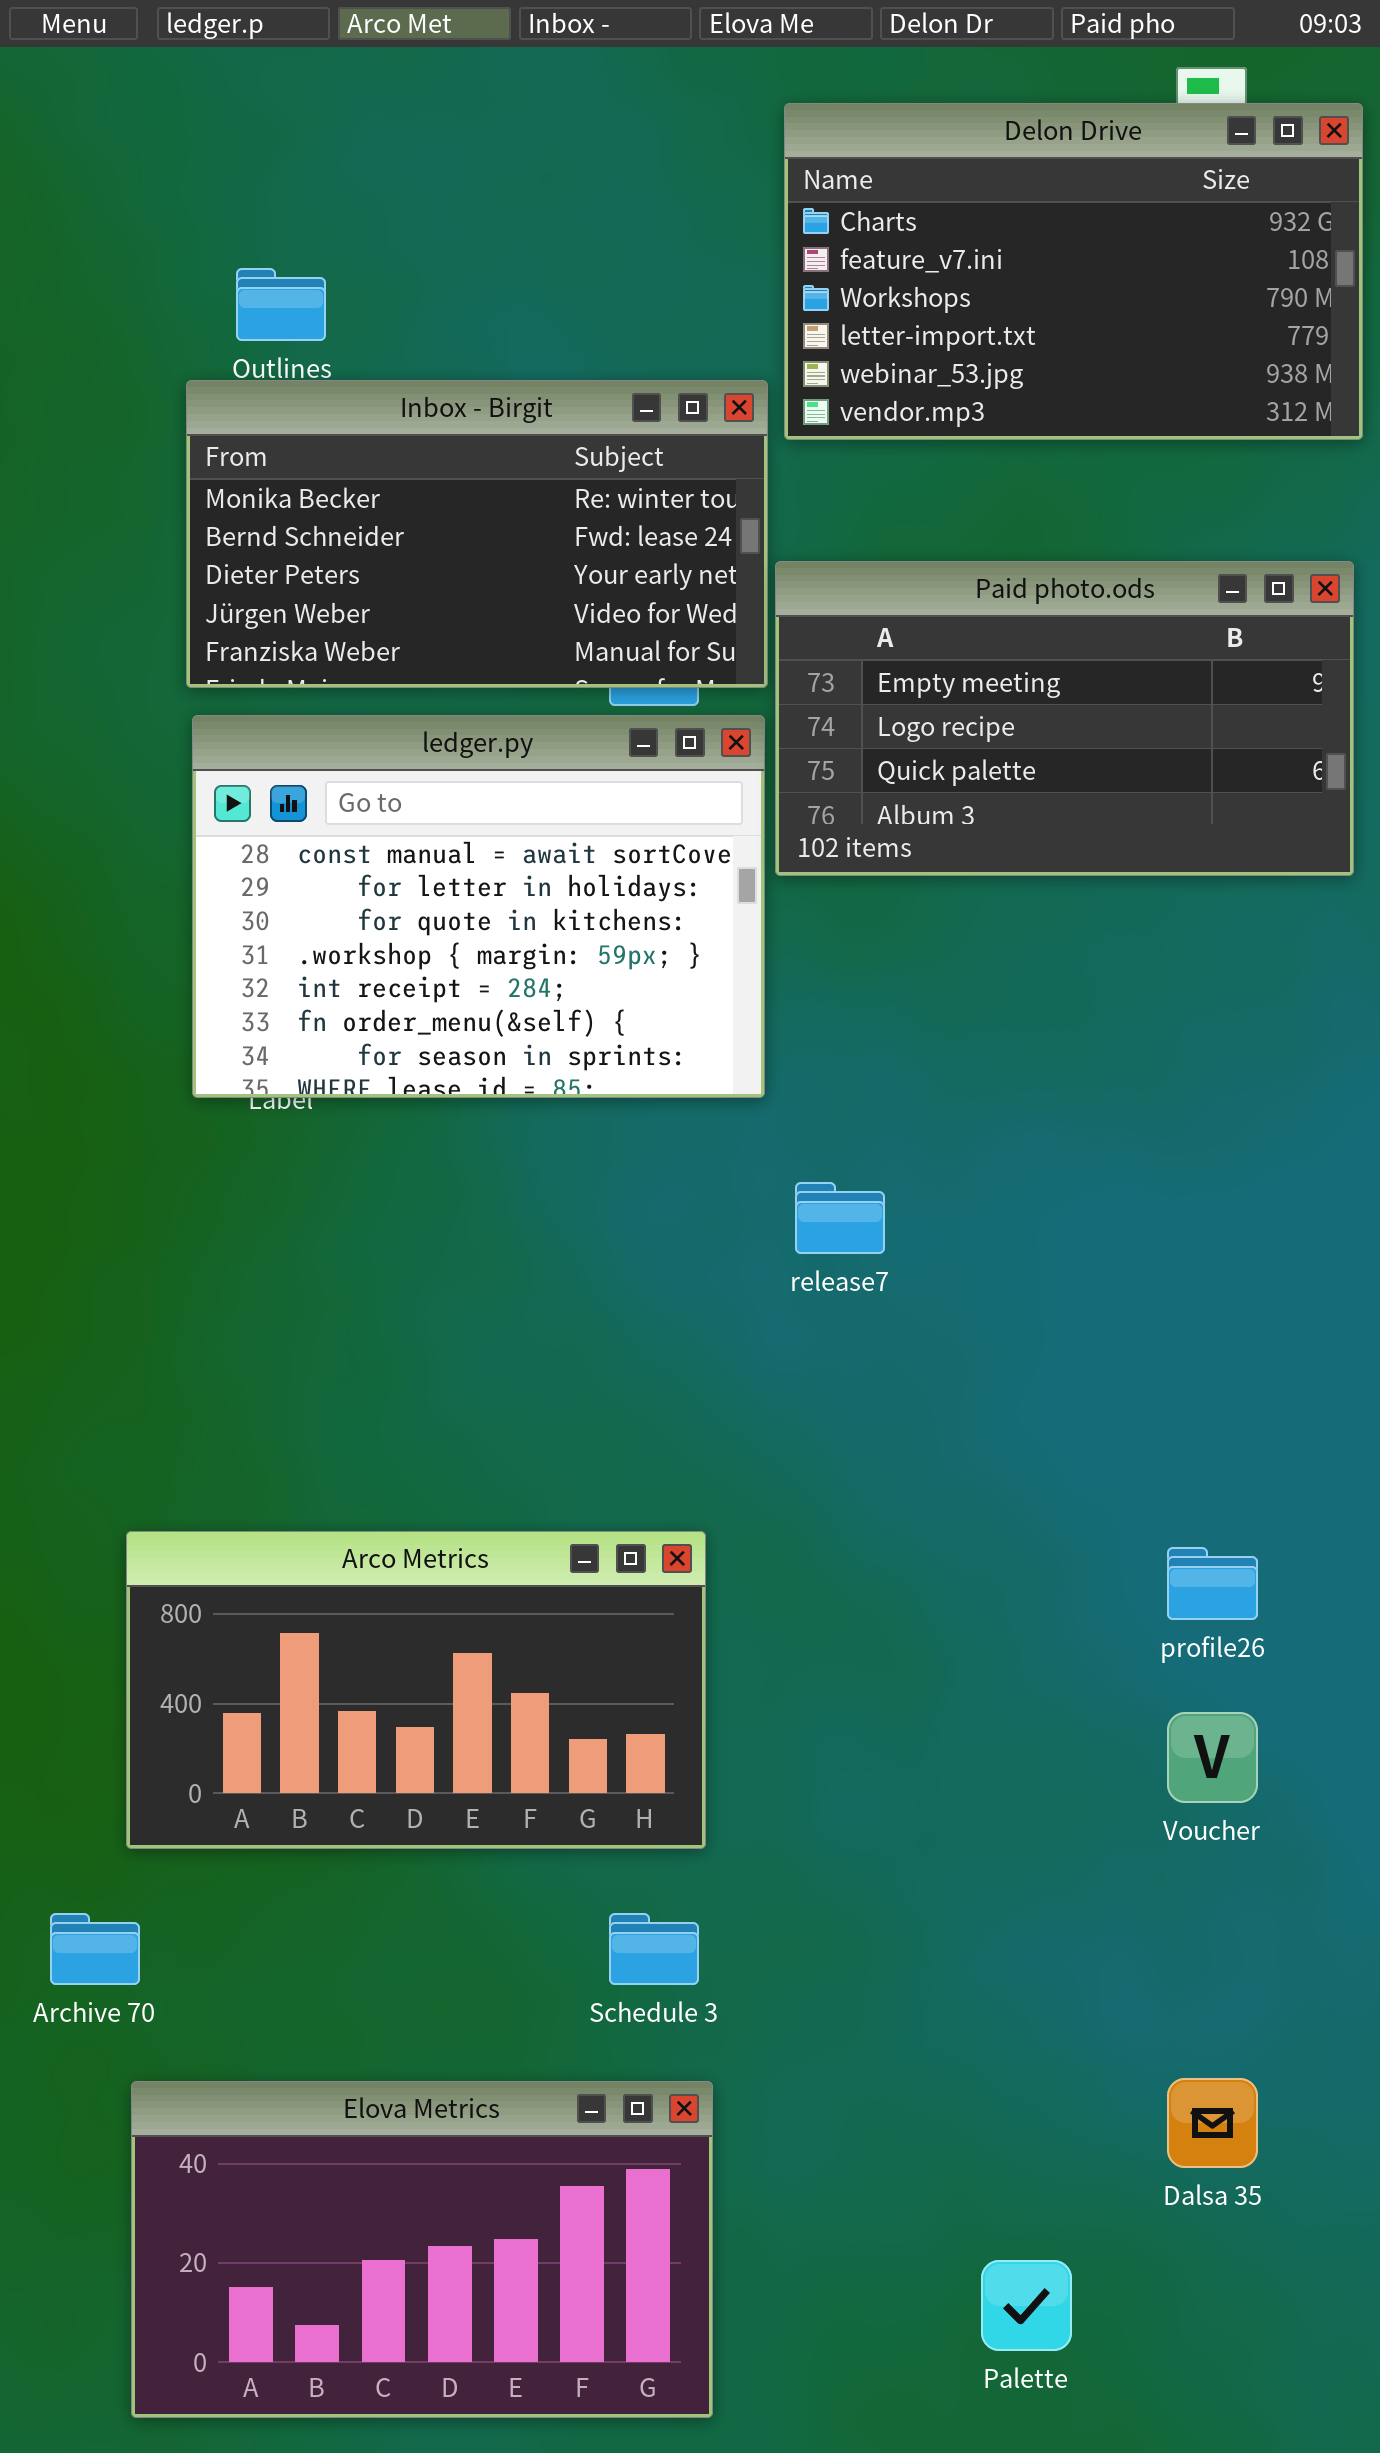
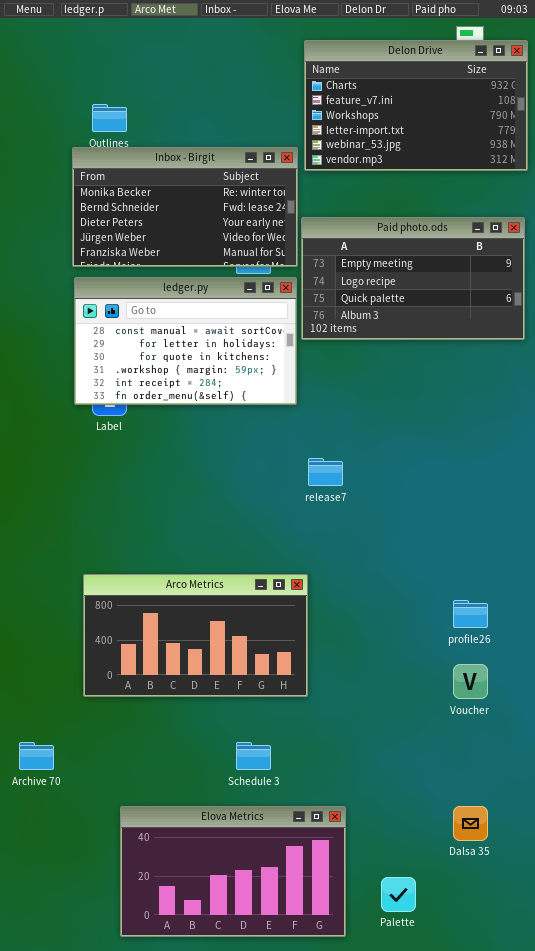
ledger.py: [192,715,765,1098] -> [74,277,297,405], resized
Arco Metrics: [126,1531,706,1849] -> [83,574,308,697], moved
Elova Metrics: [131,2081,713,2418] -> [120,806,346,937], moved

